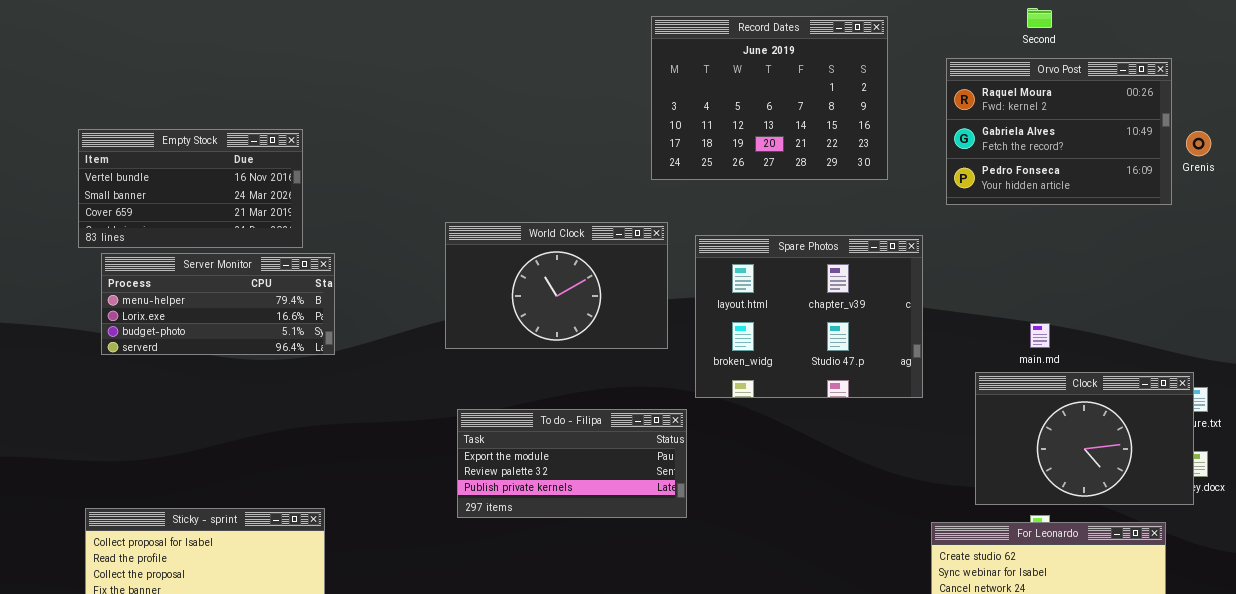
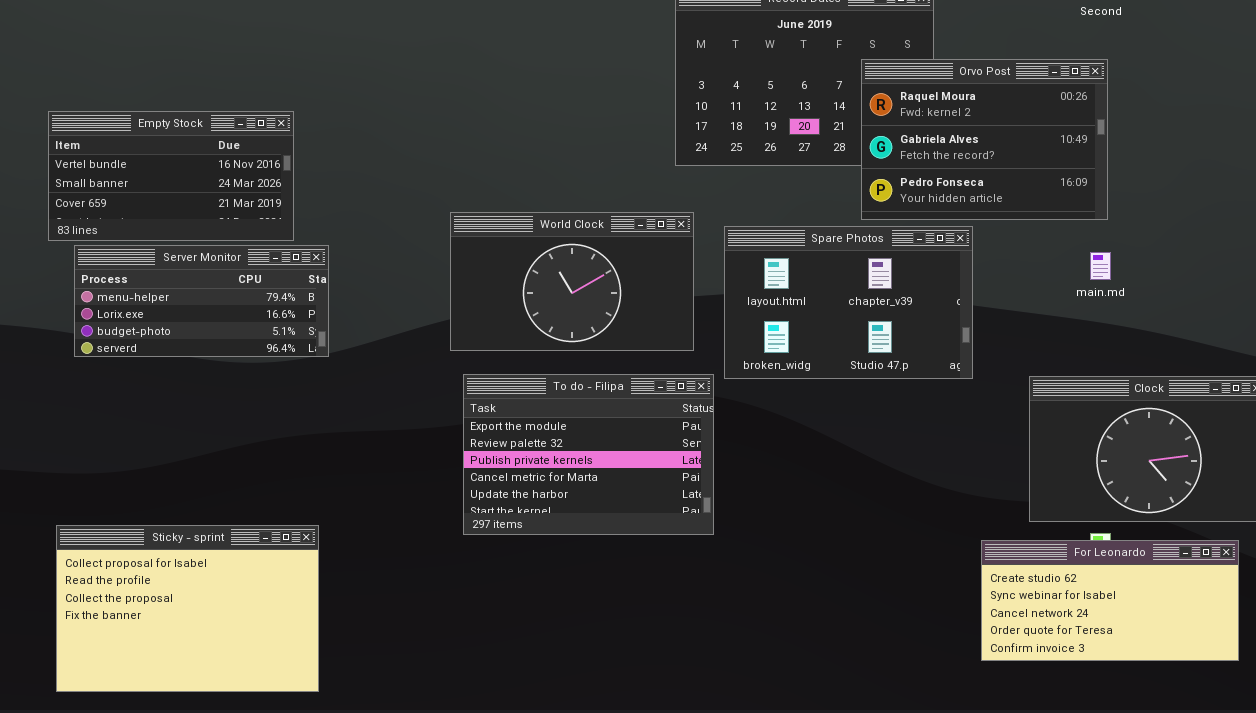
Orvo Post: [946,58,1172,205] -> [861,59,1108,220], moved
Spare Photos: [695,235,923,398] -> [724,226,973,379], resized
main.md: [1030,323,1050,348] -> [1090,252,1111,280], moved
To do - Filipa: [457,409,687,518] -> [463,374,714,535], resized

